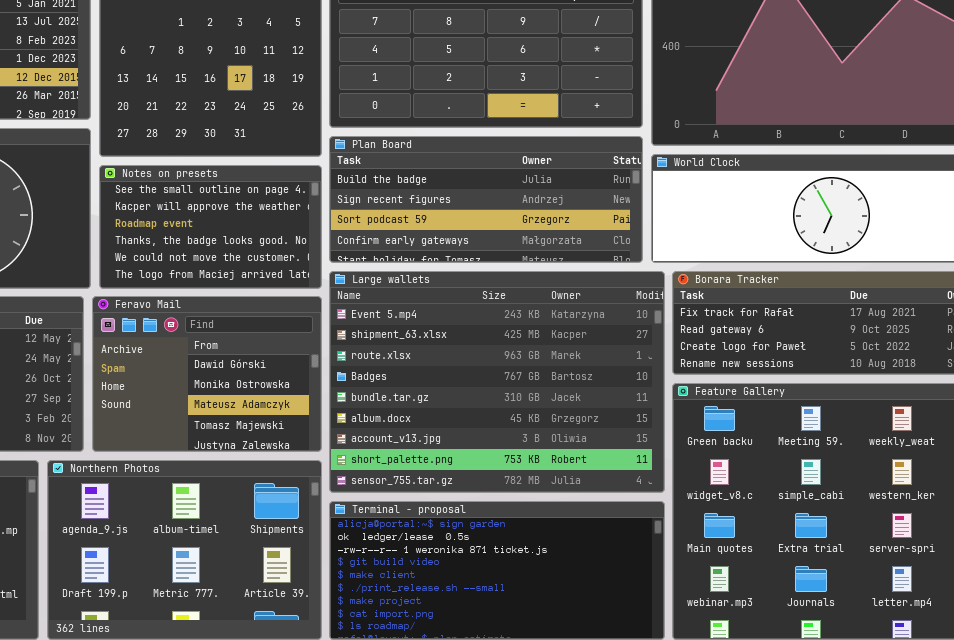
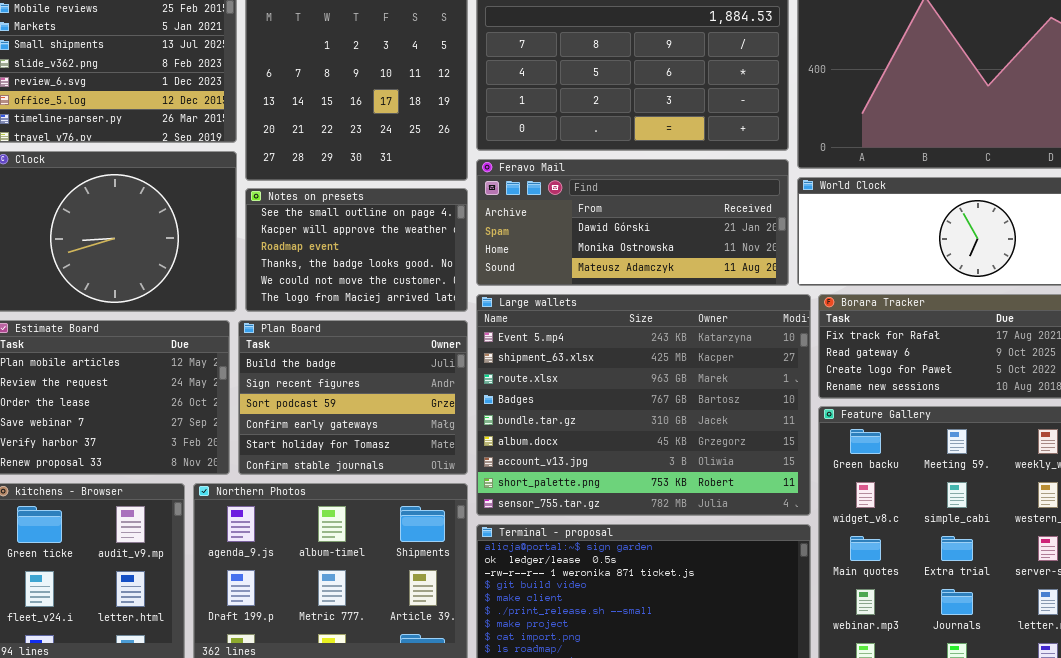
Plan Board: [329,136,643,263] -> [238,320,468,475], moved, resized
Feravo Mail: [92,296,322,452] -> [476,159,789,286], moved, resized

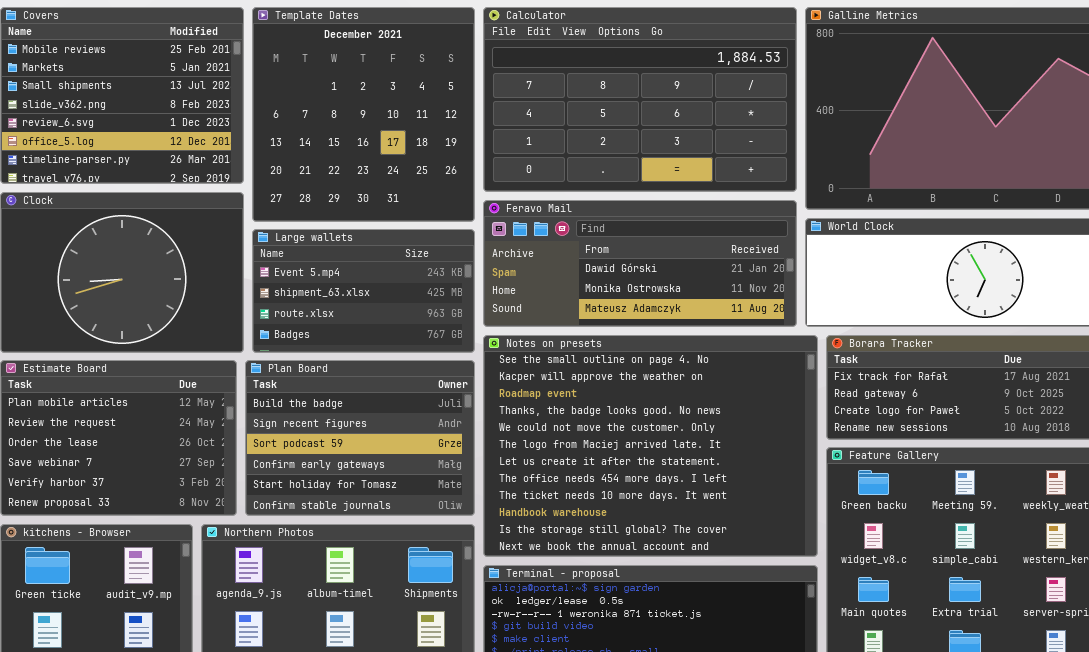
Notes on presets: [245,188,468,312] -> [483,335,818,557], moved, resized
Large wallets: [476,294,811,516] -> [252,229,475,353], moved, resized

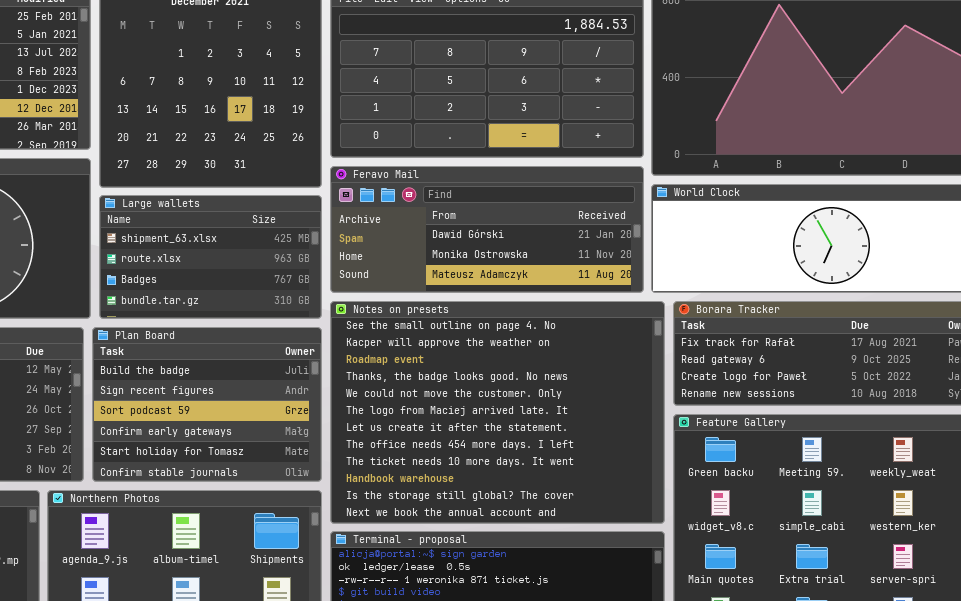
Large wallets: [252,229,475,353] -> [99,195,322,319], scrolled down 1 row

